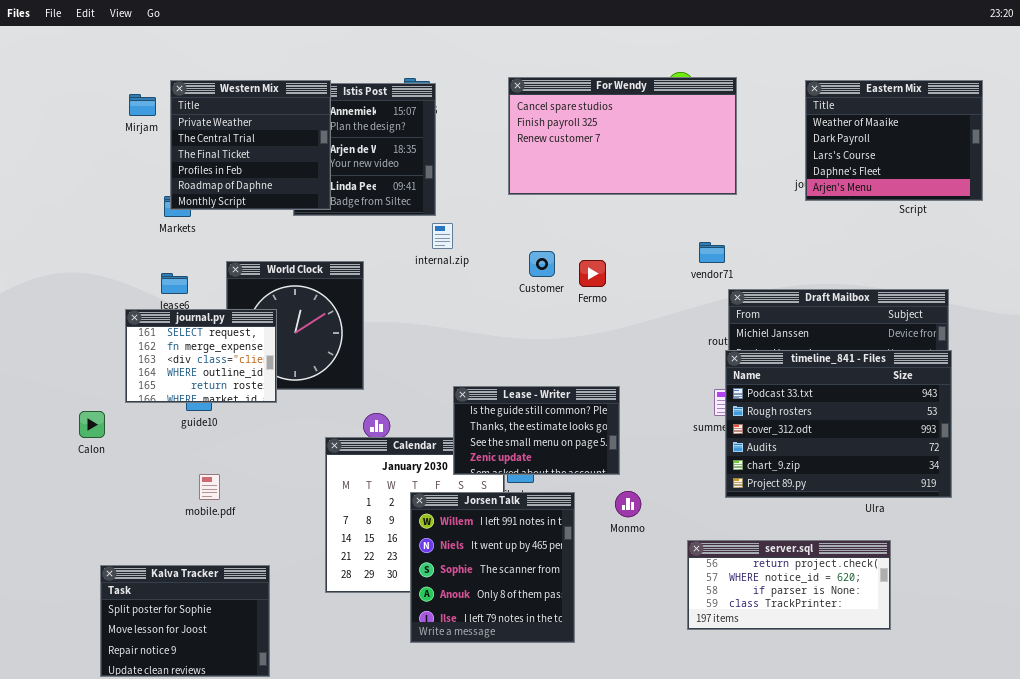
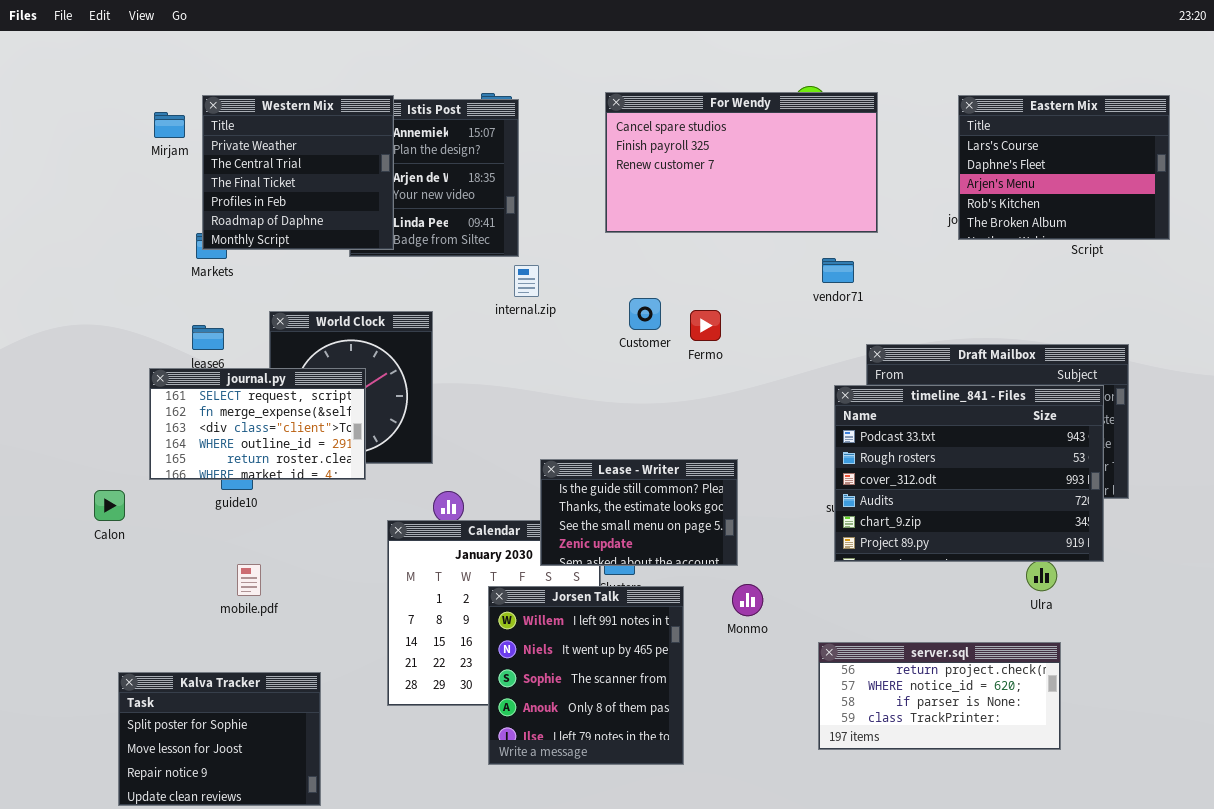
Eastern Mix: [805,80,983,201] -> [958,95,1170,240], scrolled down 2 rows
vendor71: [699,242,725,263] -> [822,258,854,283], moved
journal.py: [125,309,277,403] -> [149,368,366,480], resized
timeline_841 - Files: [725,350,952,498] -> [834,385,1104,562], moved

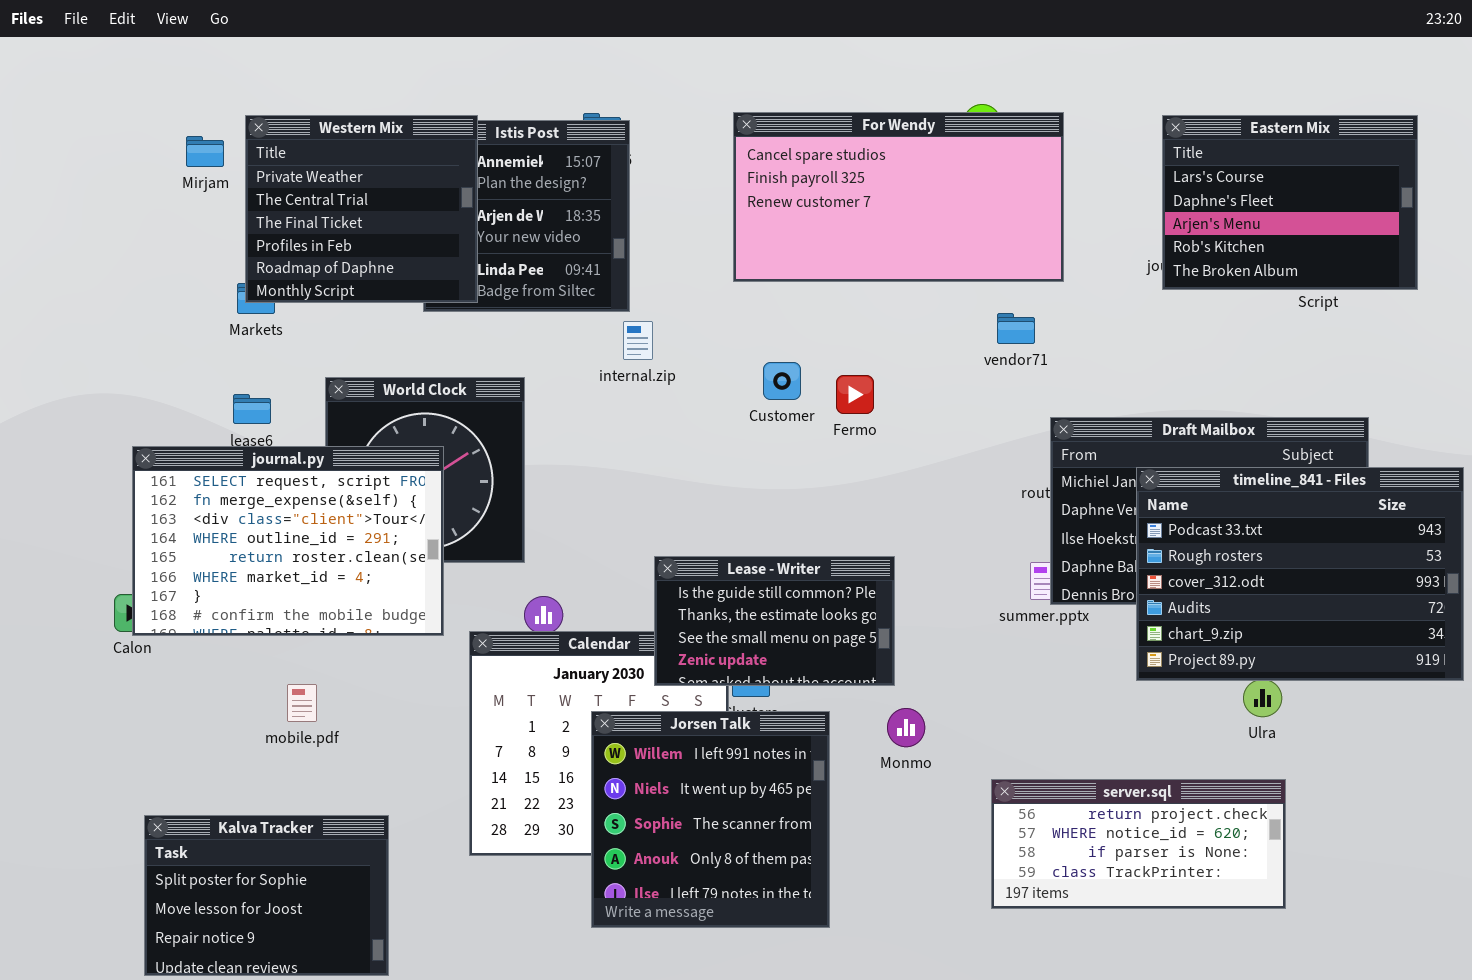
journal.py: [149,368,366,480] -> [132,446,444,636], resized
timeline_841 - Files: [834,385,1104,562] -> [1136,467,1464,681], moved

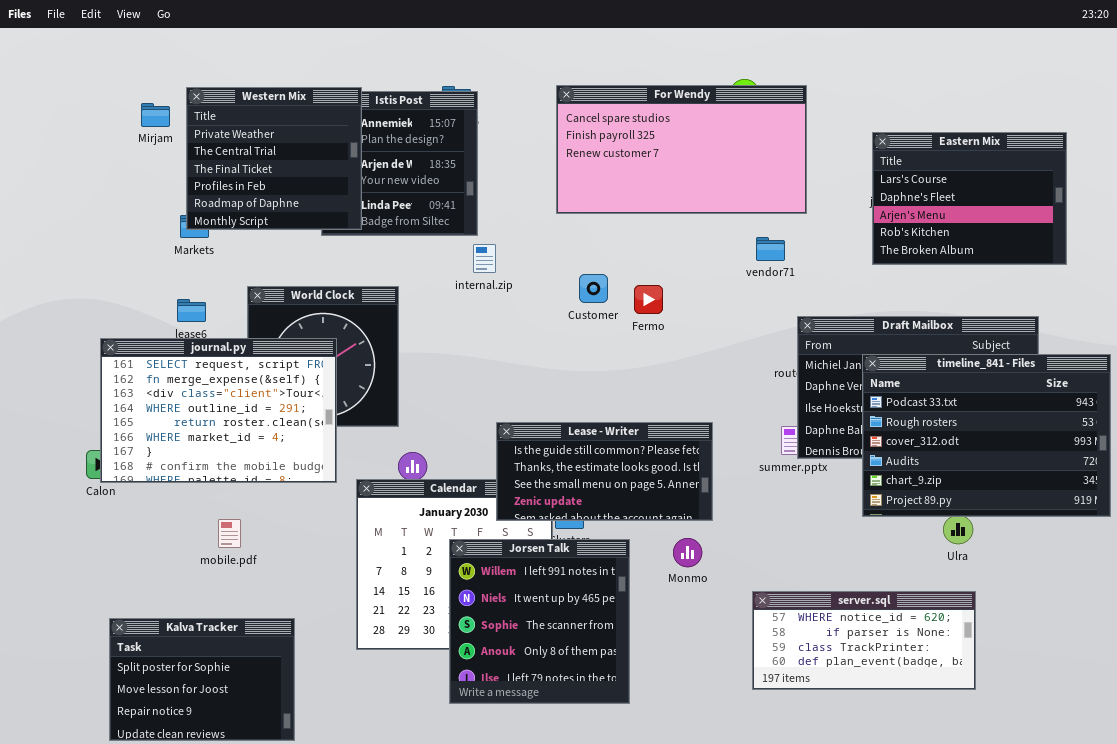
Eastern Mix: [1162,115,1418,290] -> [872,132,1067,265], moved
Lease - Writer: [654,556,895,686] -> [496,422,713,521], resized
server.sql: [991,779,1286,909] -> [752,591,976,690], scrolled down 1 row

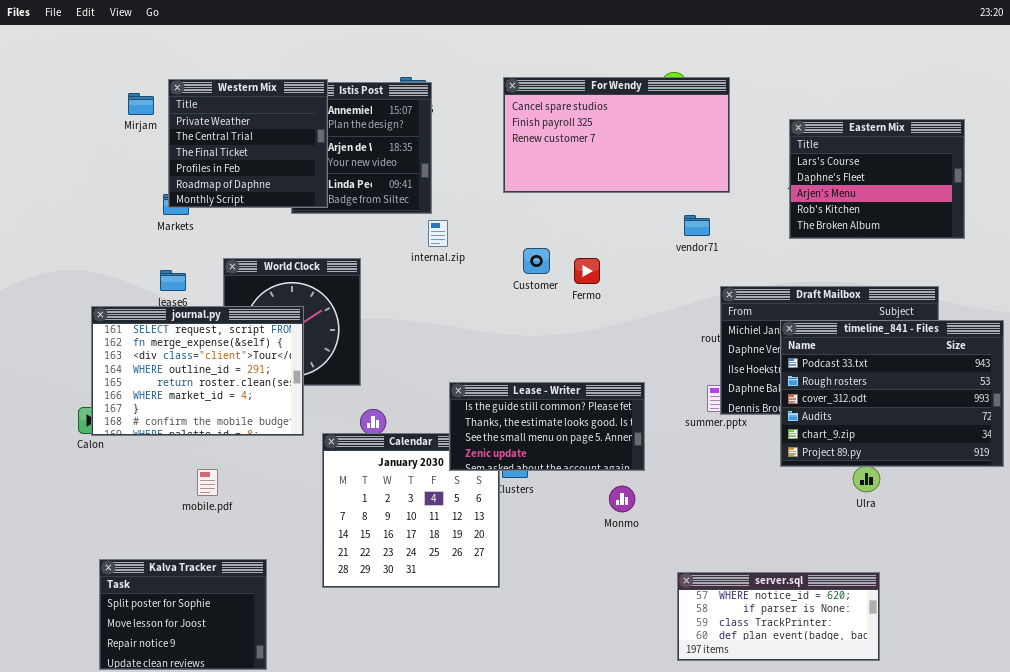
Jorsen Talk: [449,539,630,704] -> none, closed
server.sql: [752,591,976,690] -> [677,572,880,661], moved

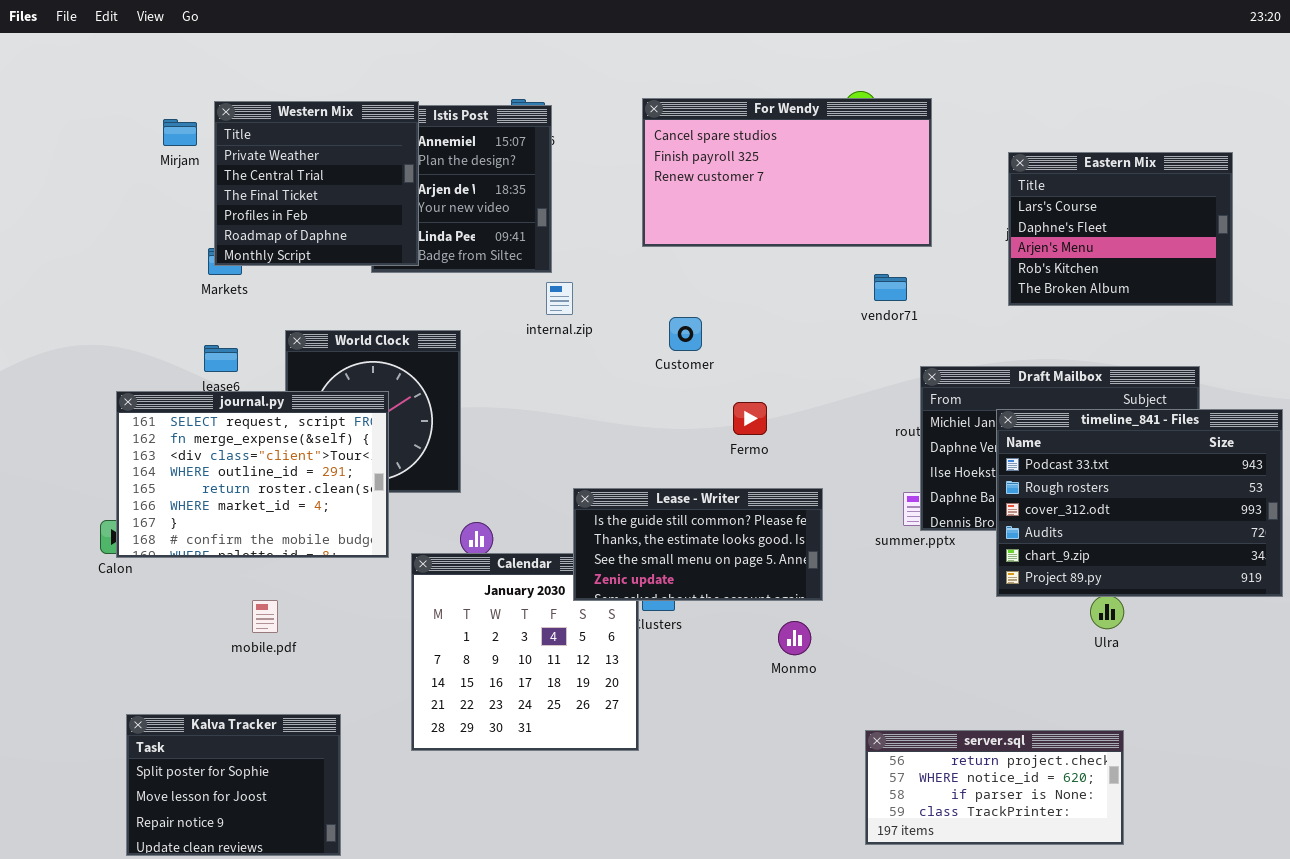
Fermo: [574,258,600,284] -> [733,402,767,435], moved
server.sql: [677,572,880,661] -> [865,730,1124,845], scrolled up 1 row

